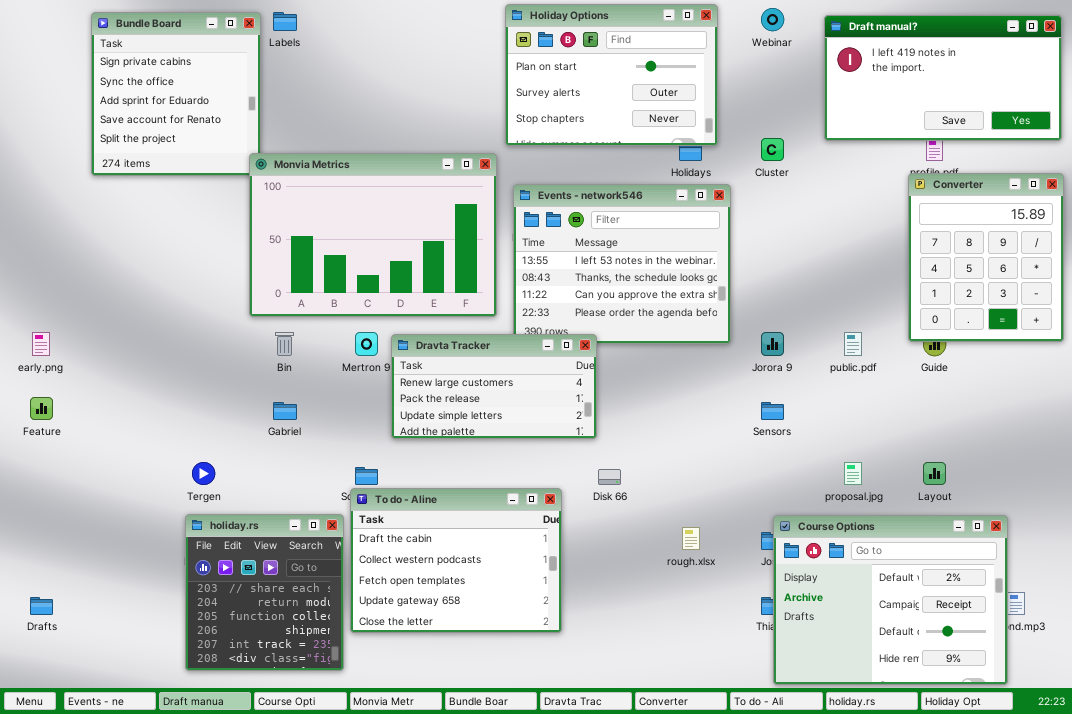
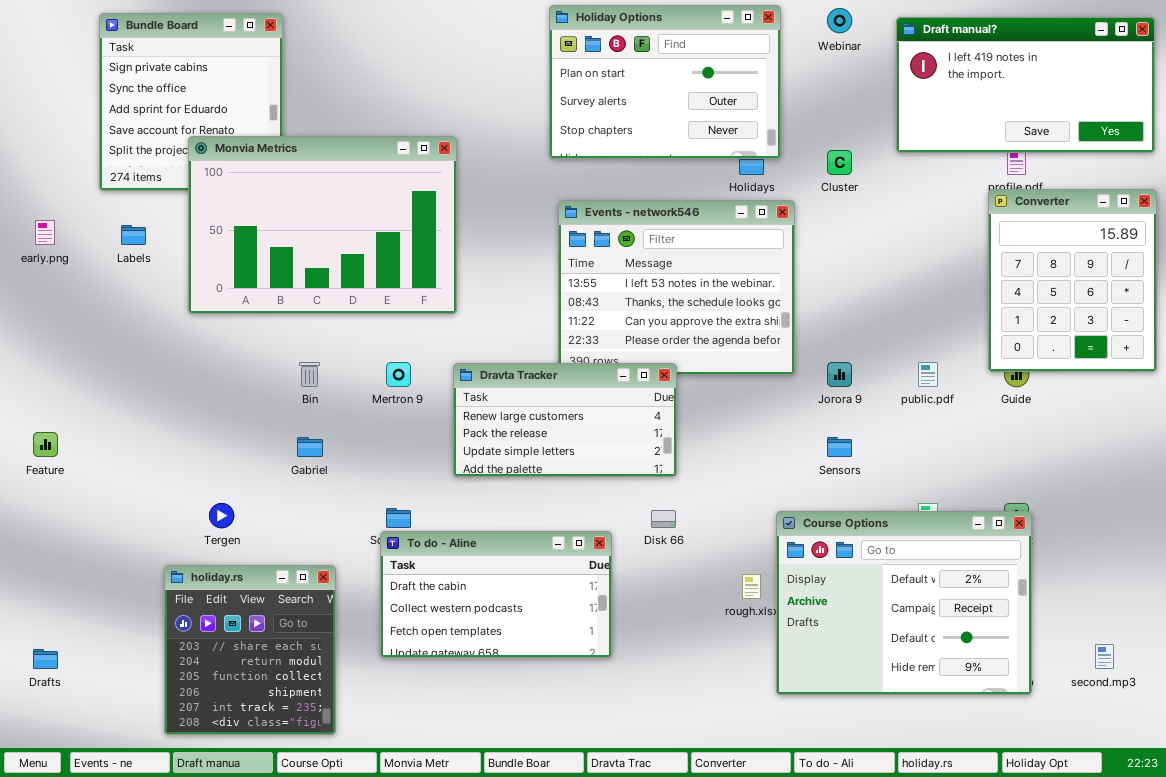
Labels: [273,12,297,31] -> [121,225,146,245], moved
Monvia Metrics: [249,153,497,317] -> [188,136,457,314], moved
early.png: [32,332,50,356] -> [35,220,55,245], moved
Dravta Tracker: [391,334,597,439] -> [453,363,677,477], moved
To do - Aline: [350,488,562,633] -> [380,531,612,658], resized
holiday.rs: [185,514,344,671] -> [164,565,336,735], moved
Course Options: [773,515,1008,685] -> [776,511,1032,695], moved

